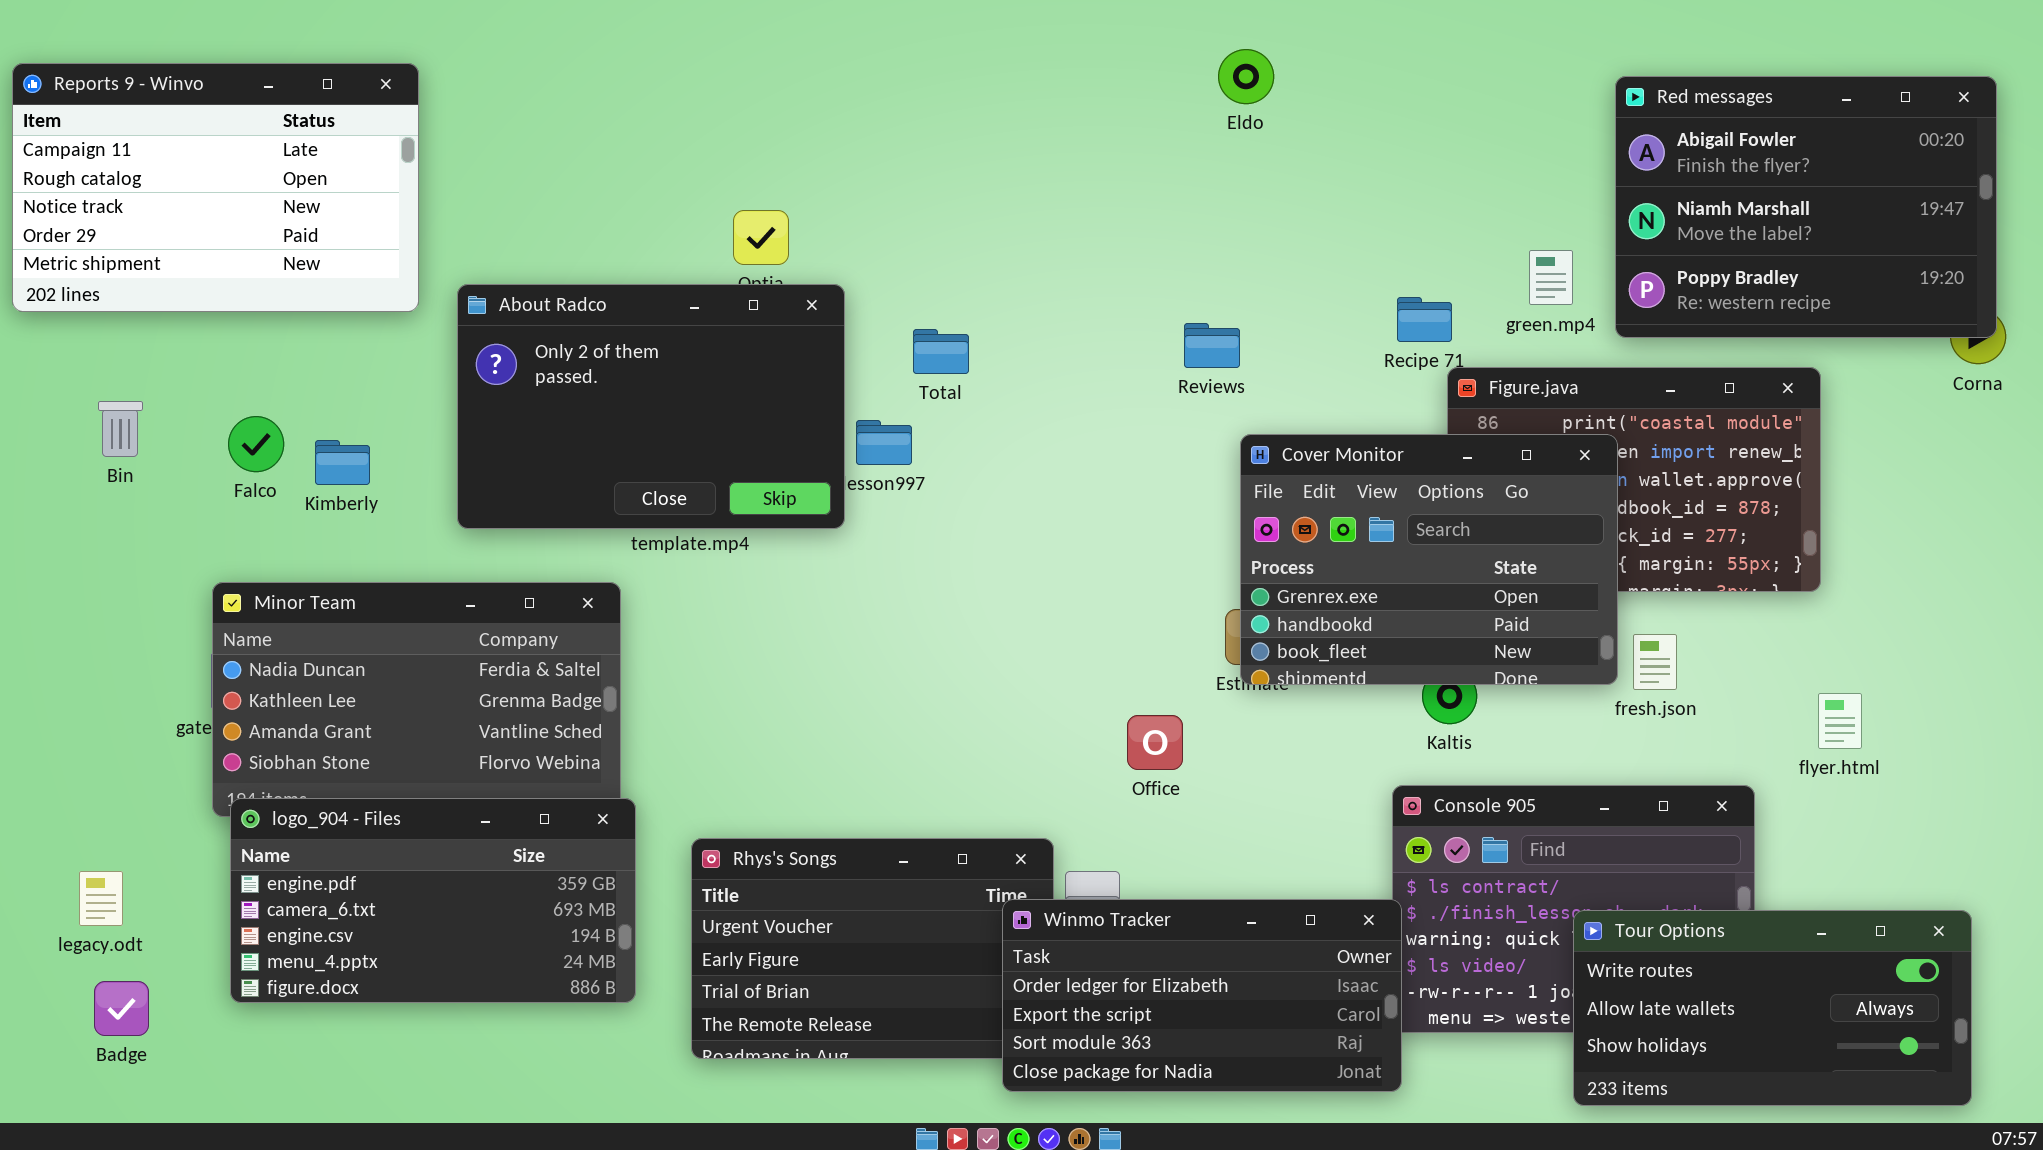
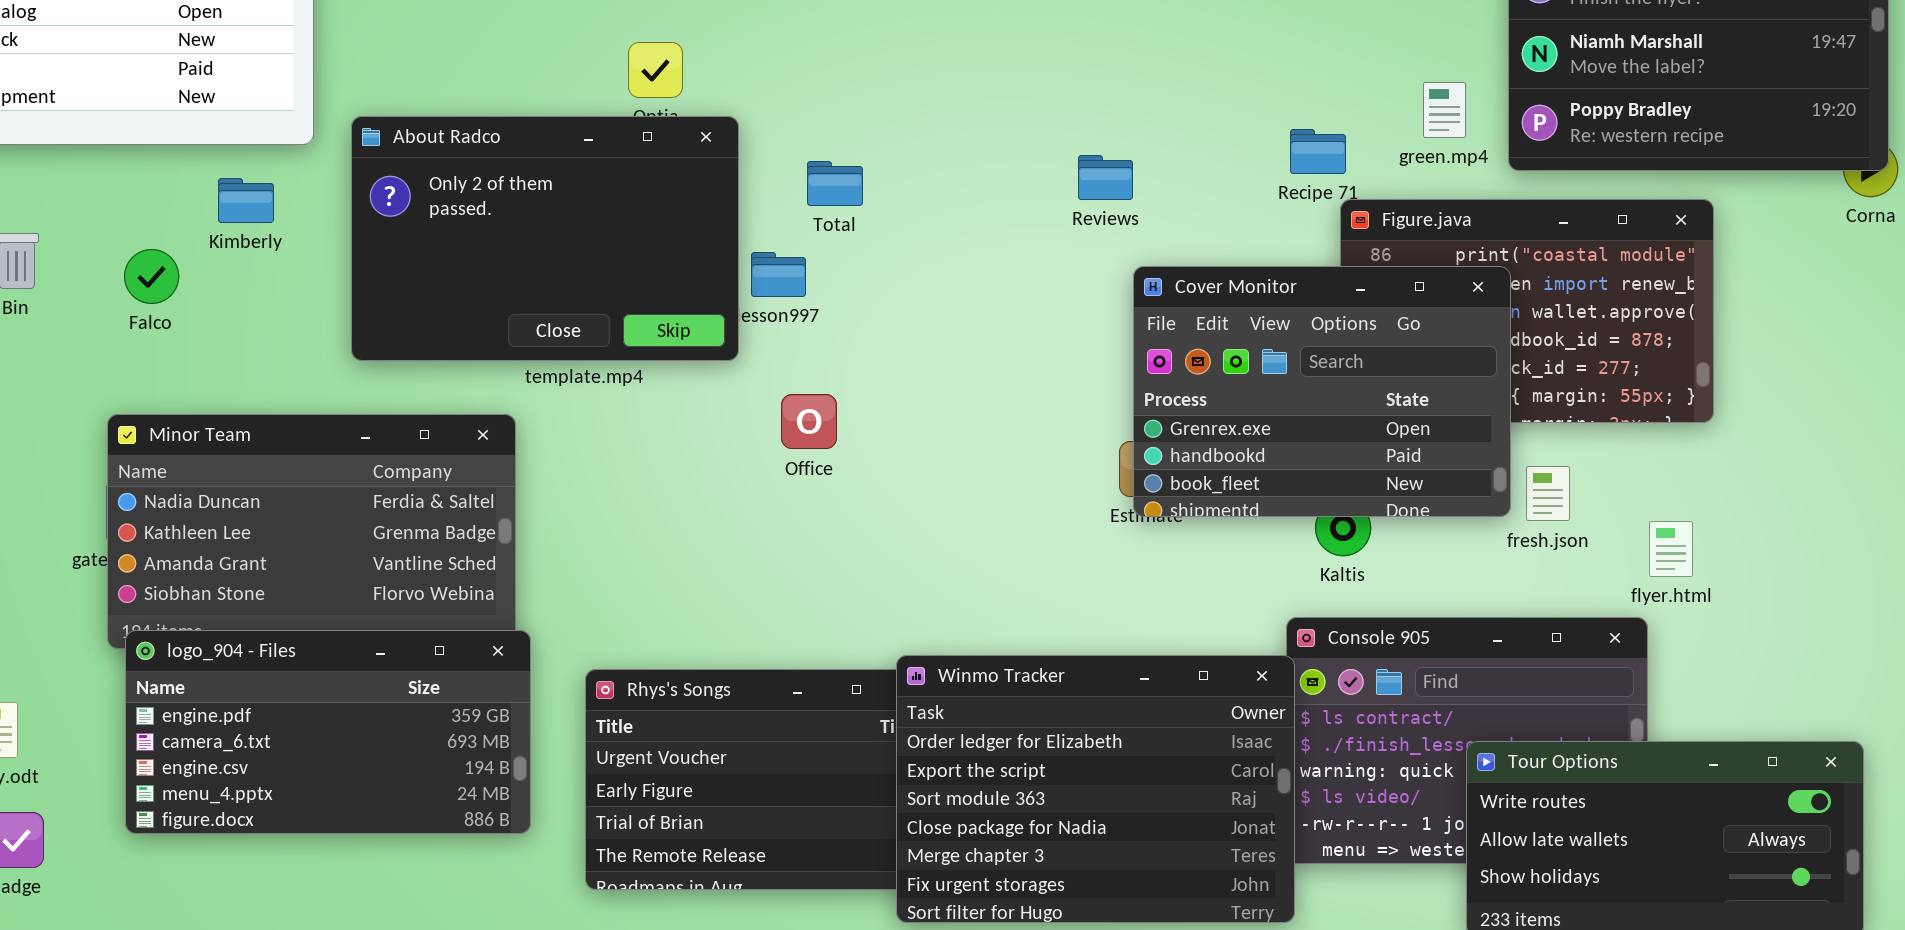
Kimberly: [315,440,370,485] -> [218,178,274,223], moved
flyer.html: [1818,693,1862,749] -> [1649,521,1693,577], moved
Office: [1127,715,1183,770] -> [781,394,837,449], moved
Winmo Tracker: [1002,899,1402,1092] -> [896,655,1295,923], resized

